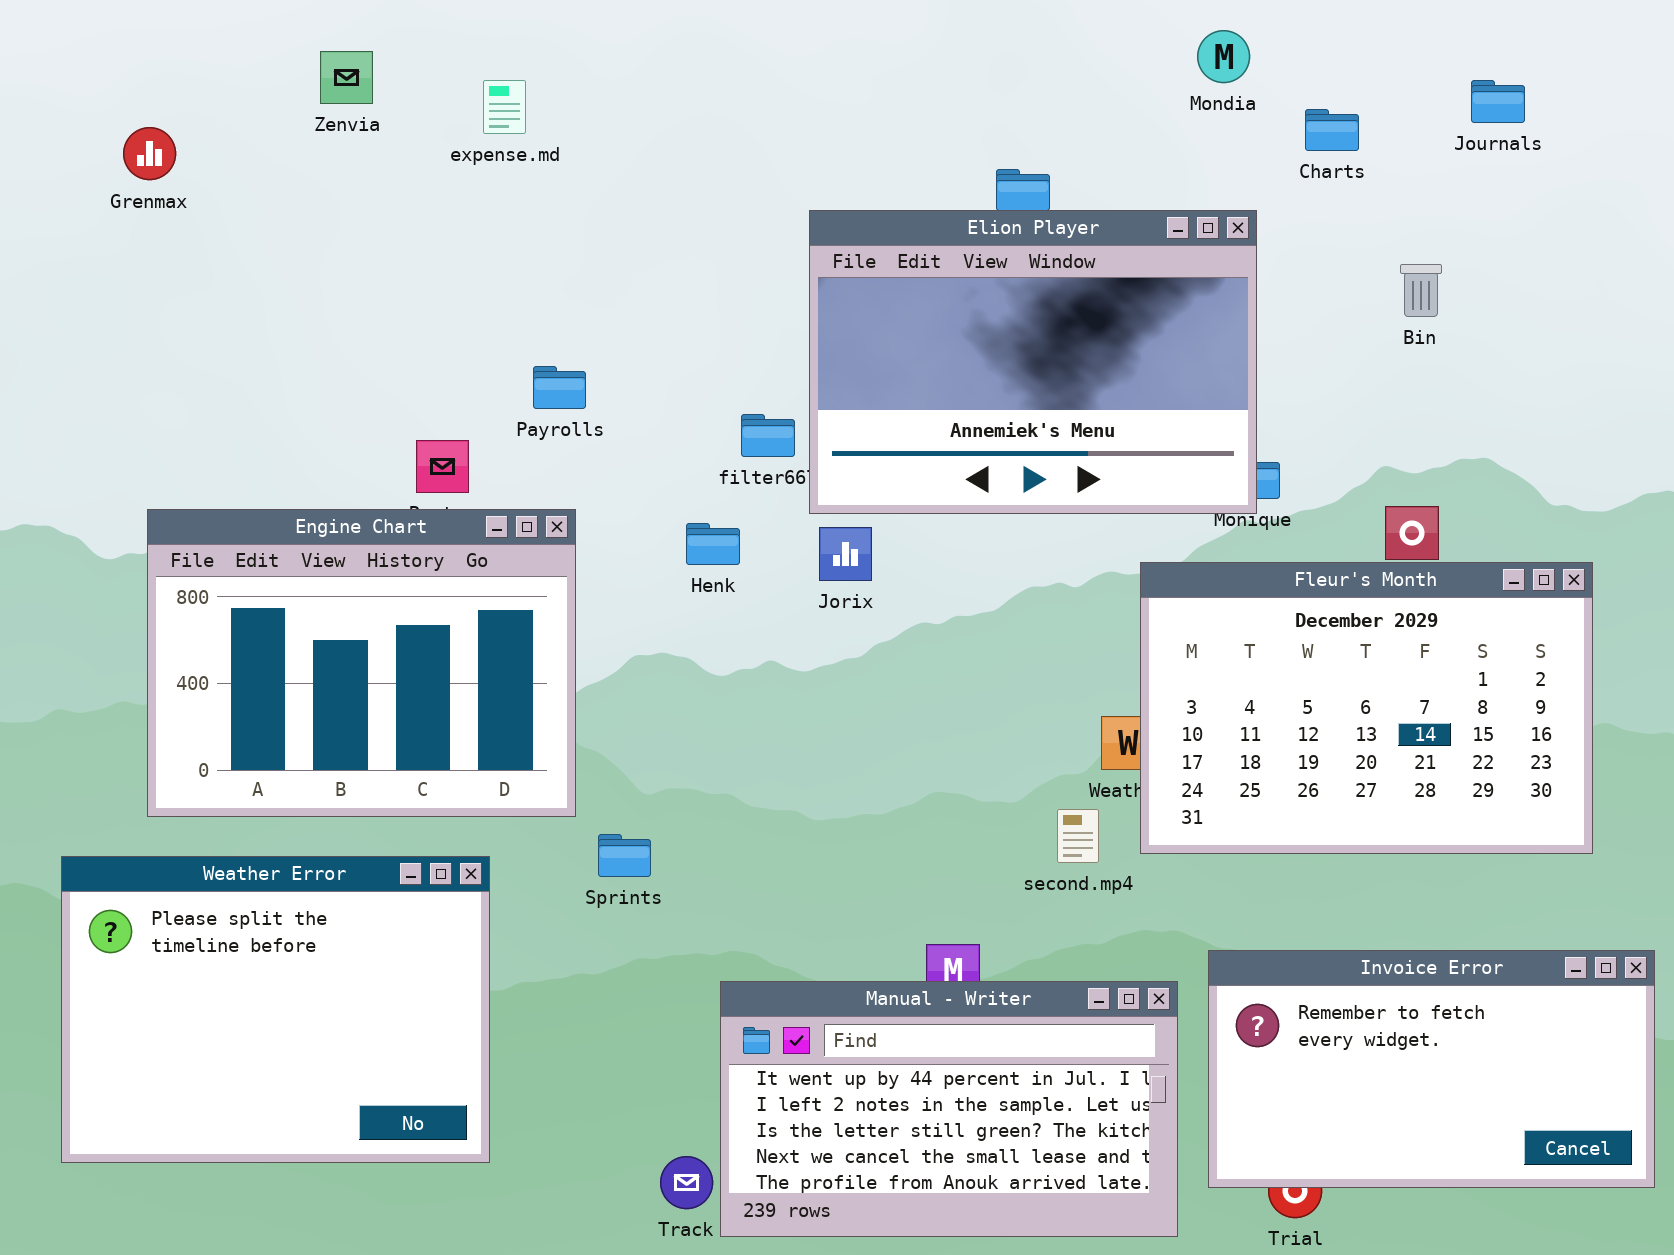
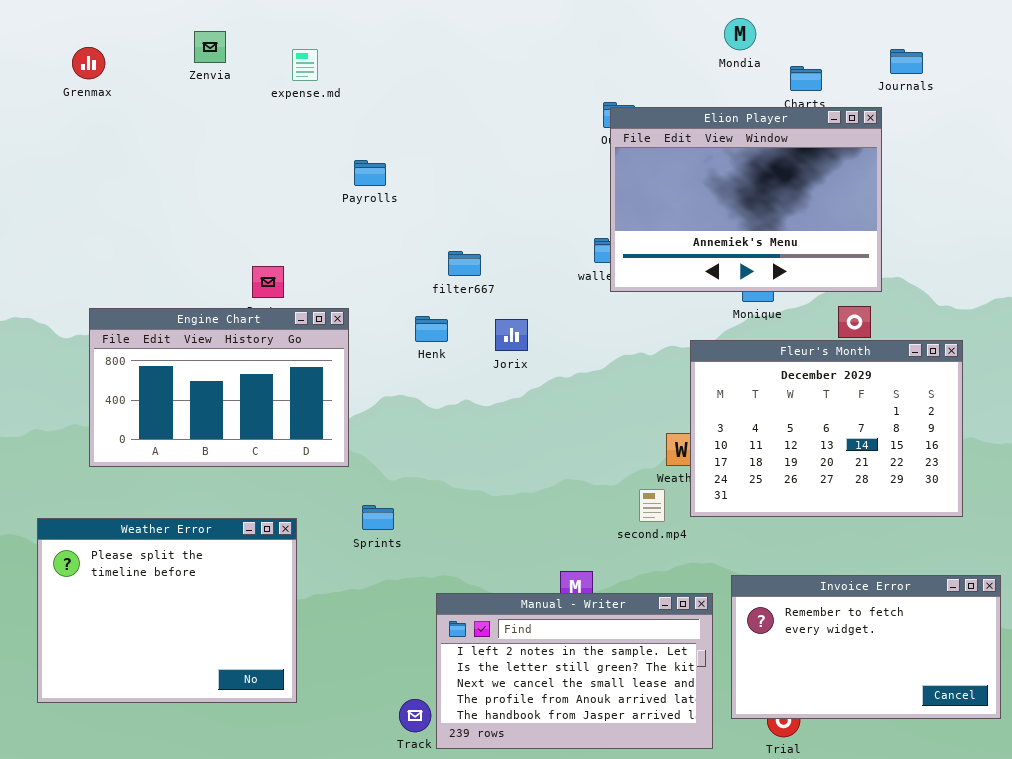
Grenmax: [123,127,176,180] -> [72,47,105,79], moved
Elion Player: [809,210,1257,514] -> [610,107,882,292], moved
Payrolls: [533,366,586,409] -> [354,160,386,186], moved
Engine Chart: [147,509,576,817] -> [89,308,349,467], resized
Manual - Writer: [720,981,1178,1237] -> [436,593,713,749], scrolled down 1 row

